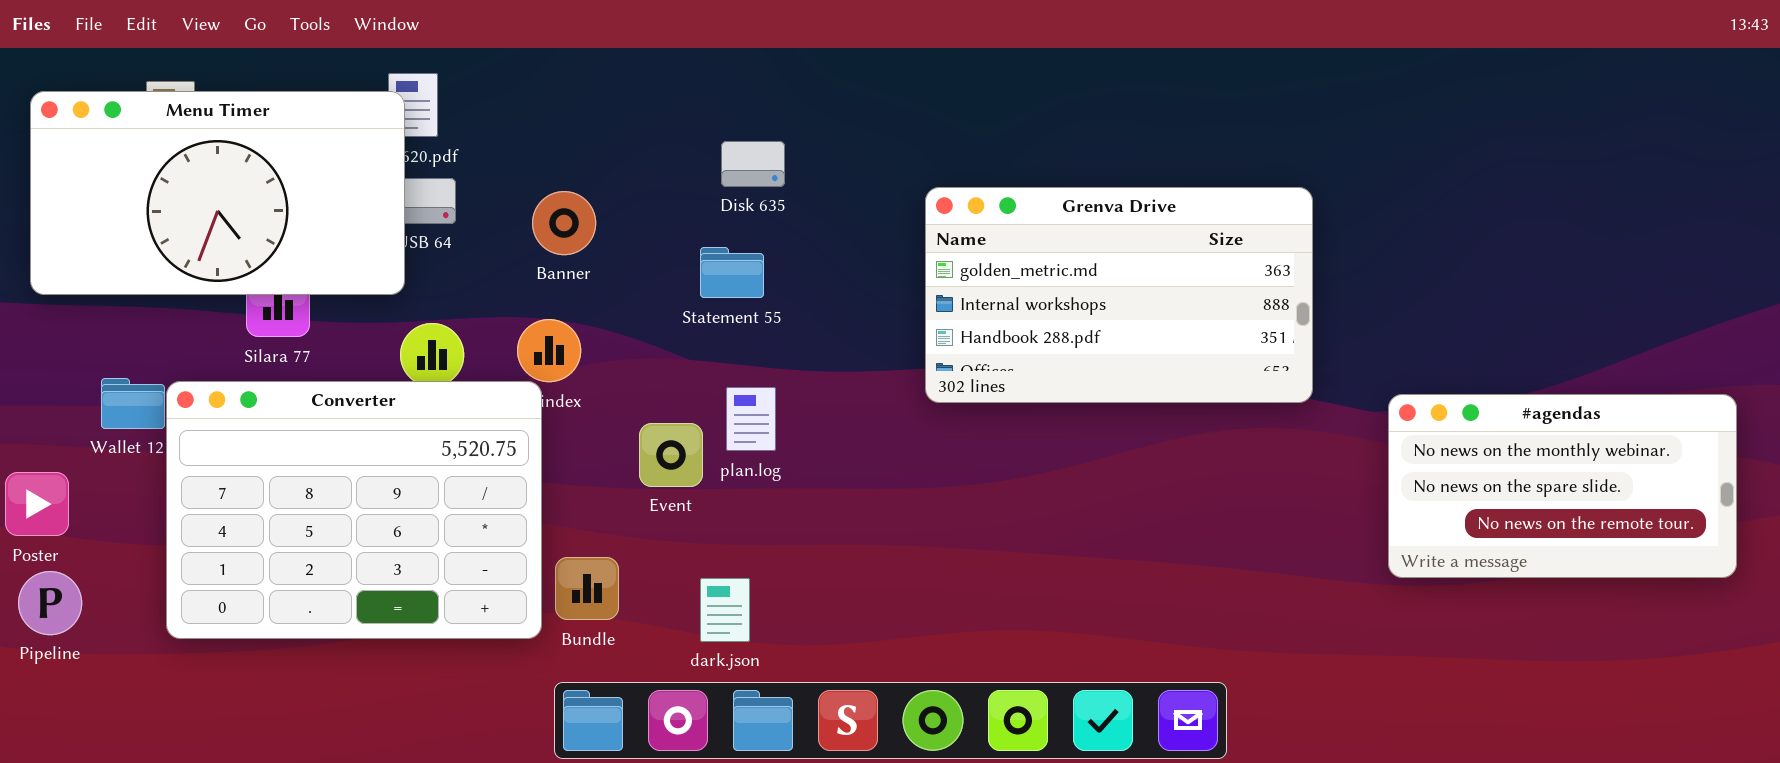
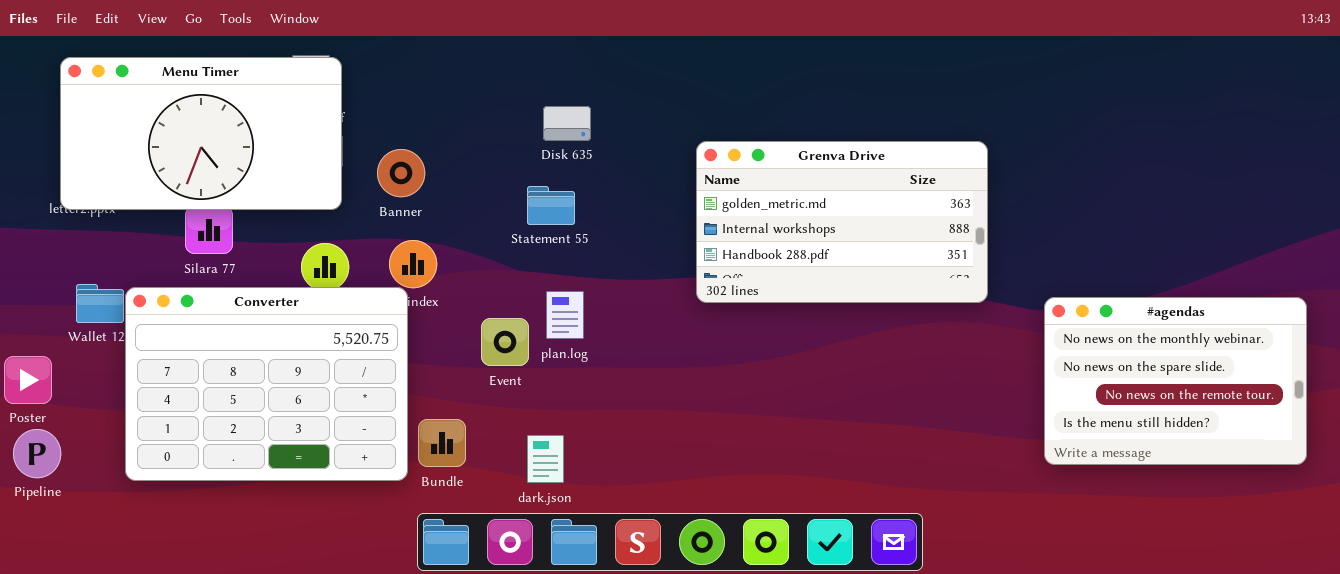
Menu Timer: [30,91,405,295] -> [60,57,342,210], moved
Banner: [532,191,596,255] -> [377,149,425,197], moved
#agendas: [1388,394,1737,578] -> [1044,297,1307,465], resized

